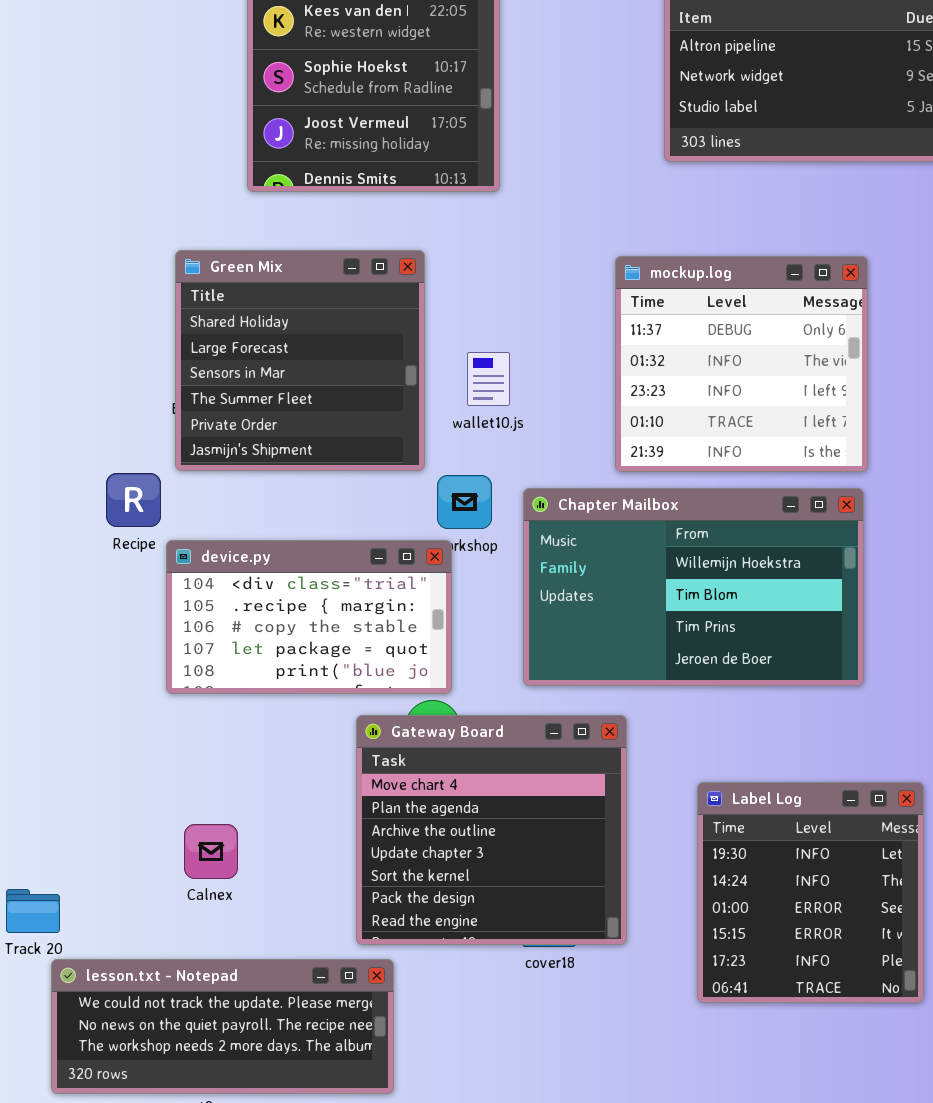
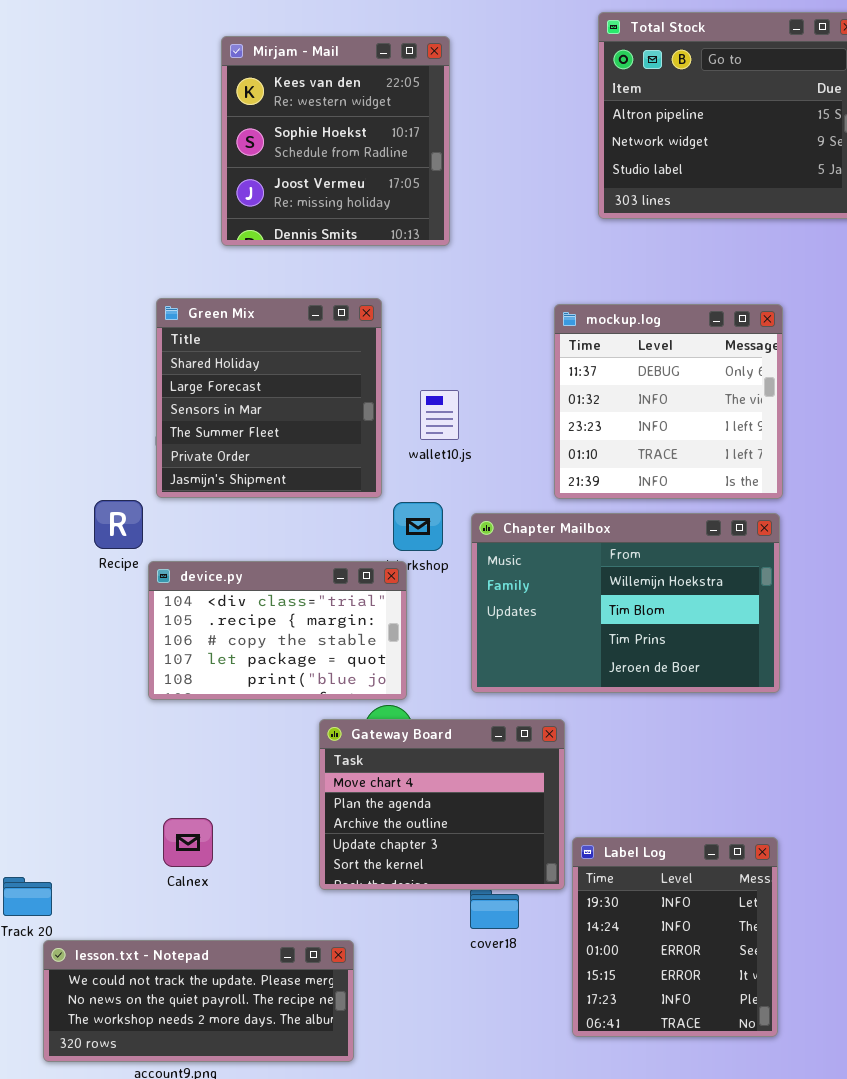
Gateway Board: [356,715,627,945] -> [319,719,565,890], resized
Label Log: [697,782,924,1003] -> [572,837,778,1037], moved

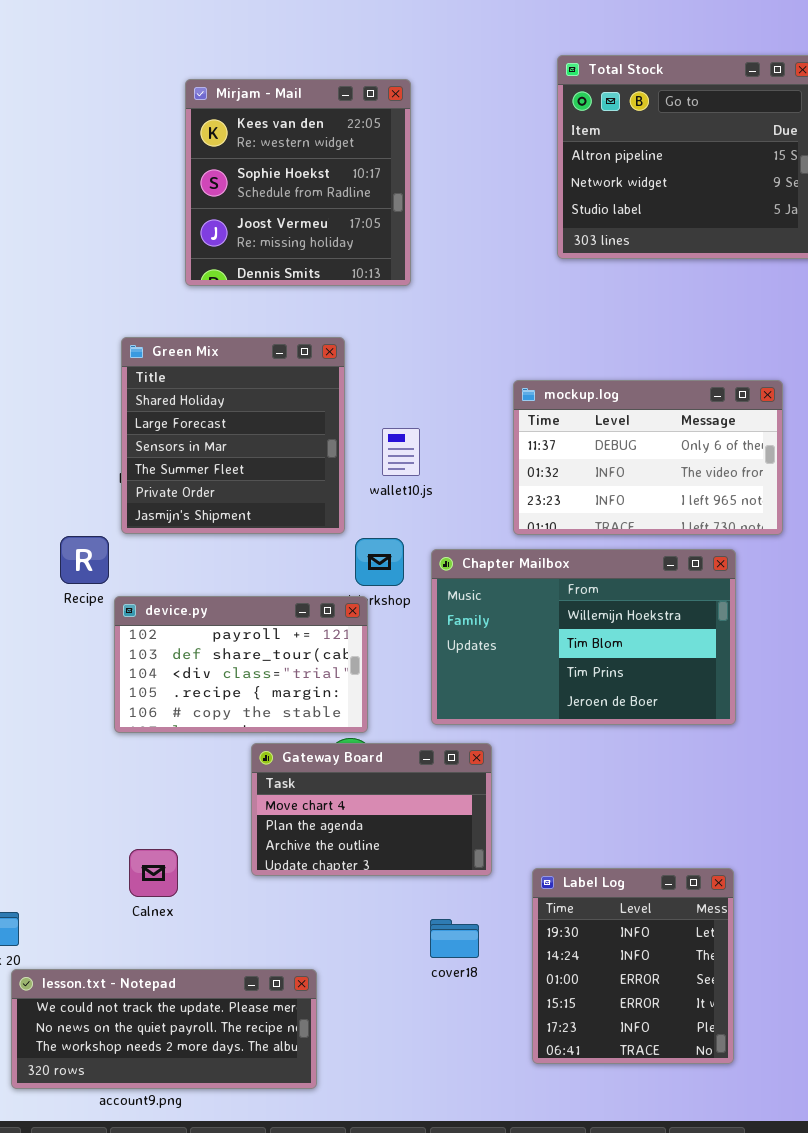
mockup.log: [554,304,783,499] -> [513,380,783,535], resized
device.py: [148,561,407,700] -> [114,596,368,733], scrolled up 2 rows
Gateway Board: [319,719,565,890] -> [251,743,492,876], moved, resized

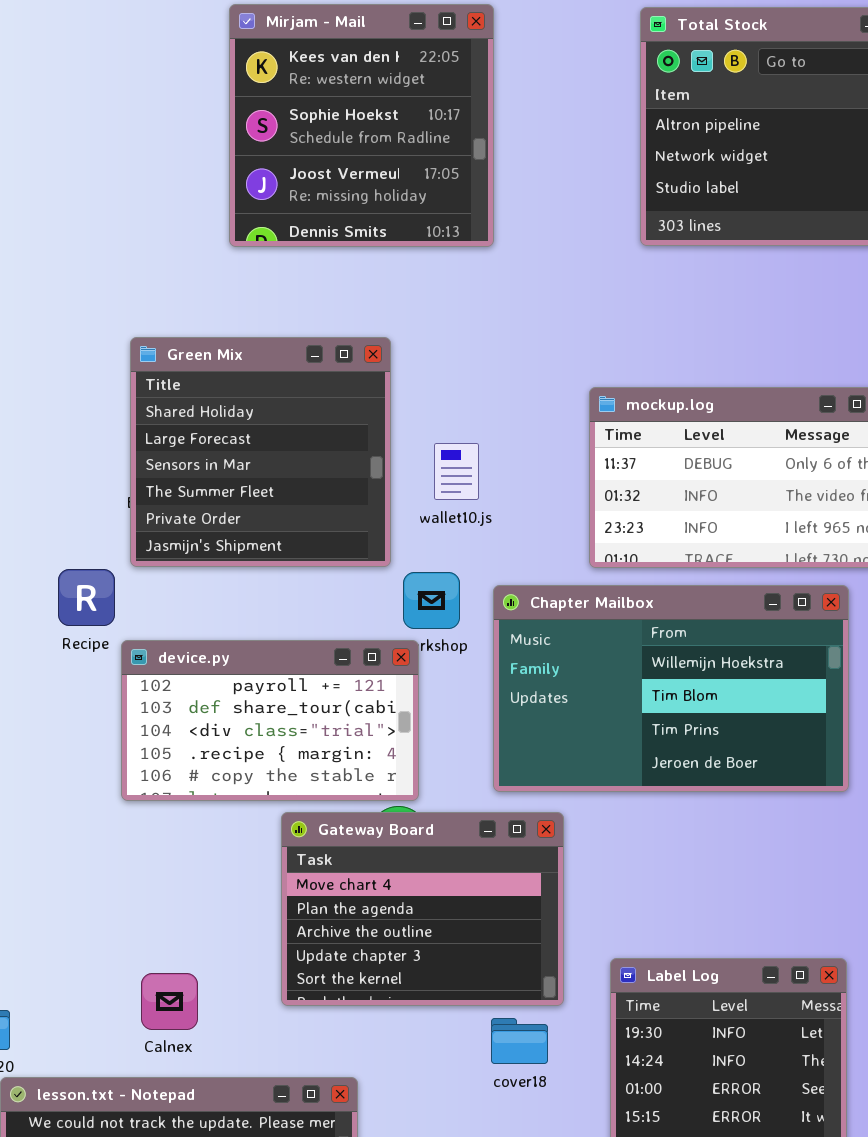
Mirjam - Mail: [185,79,411,286] -> [229,4,494,247], moved
Gateway Board: [251,743,492,876] -> [281,812,564,1006], resized
Calnex: [129,849,178,897] -> [141,973,198,1030], moved

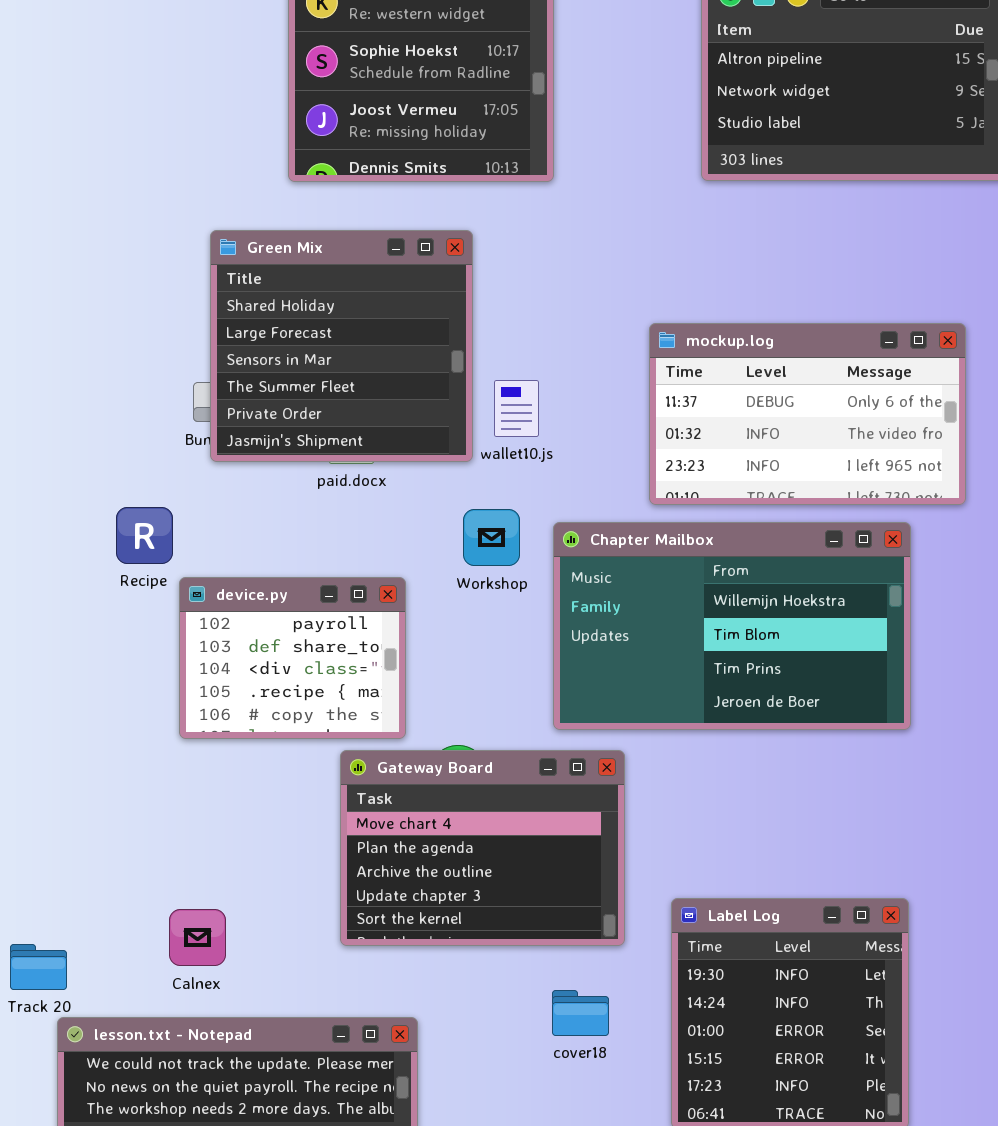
Green Mix: [130,337,391,567] -> [210,230,473,462], moved
device.py: [121,640,419,801] -> [179,577,406,739], resized
Calnex: [141,973,198,1030] -> [169,909,226,966], moved
cover18: [491,1018,548,1064] -> [552,990,609,1036], moved

